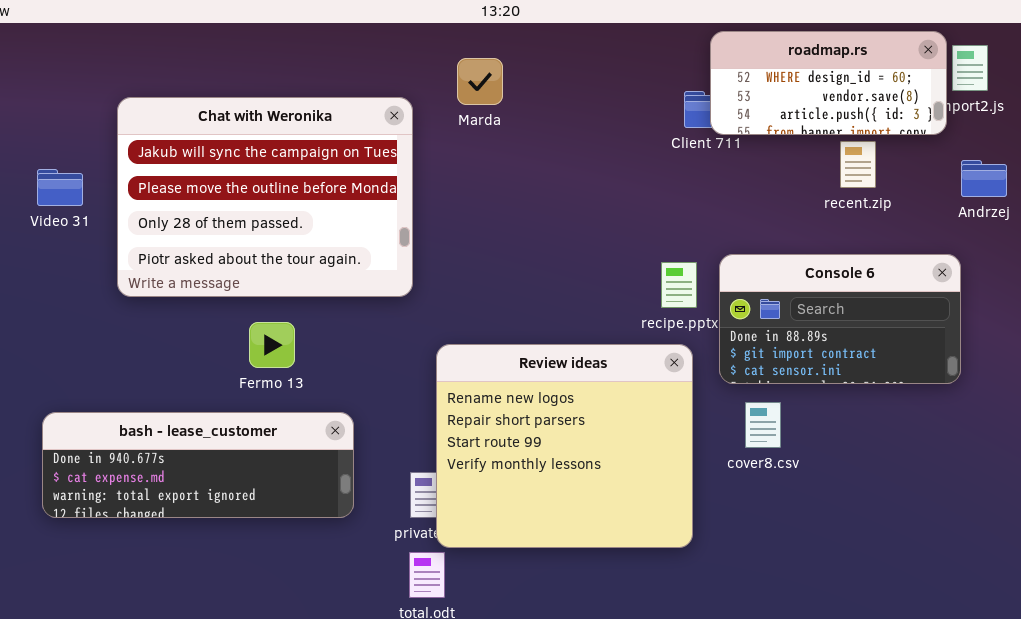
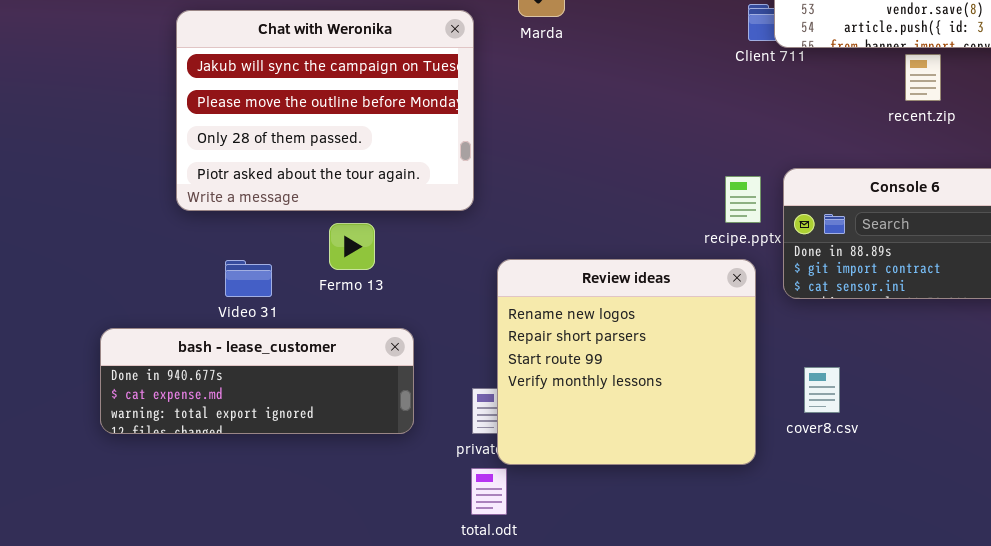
Video 31: [37,169,83,206] -> [225,260,272,297], moved
Fermo 13: [249,322,295,368] -> [329,223,375,270], moved
cover8.csv: [745,402,781,448] -> [804,367,840,413], moved

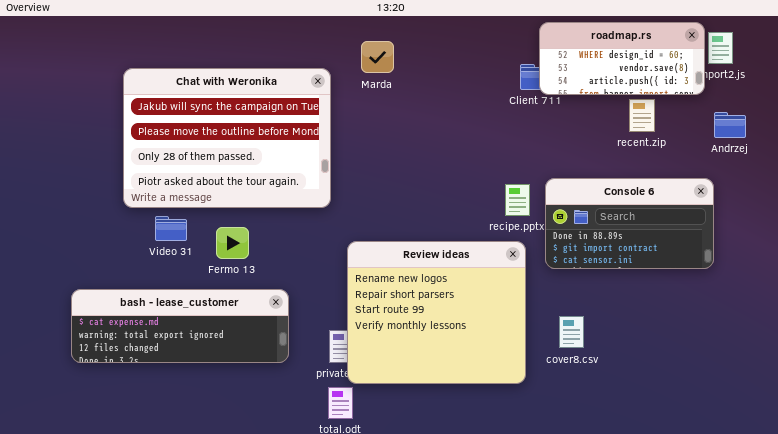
Fermo 13: [329,223,375,270] -> [216,227,249,259], moved
Video 31: [225,260,272,297] -> [155,216,187,241], moved
bash - lease_customer: [100,328,414,434] -> [71,289,289,363], scrolled down 1 row

